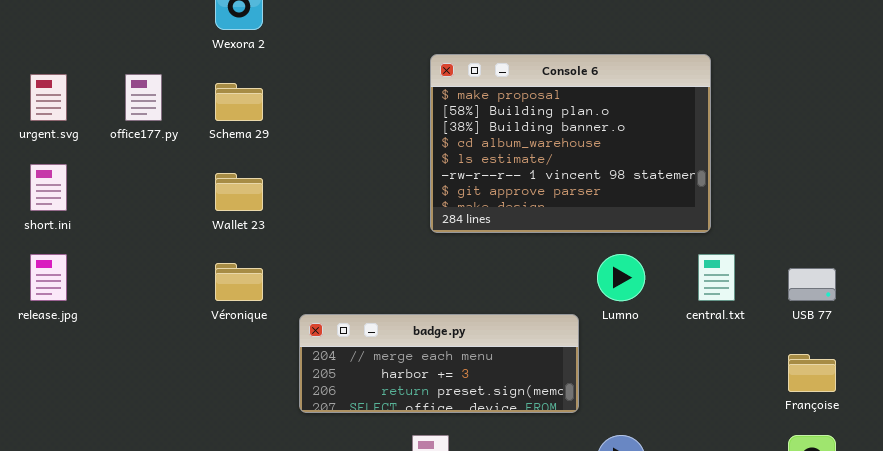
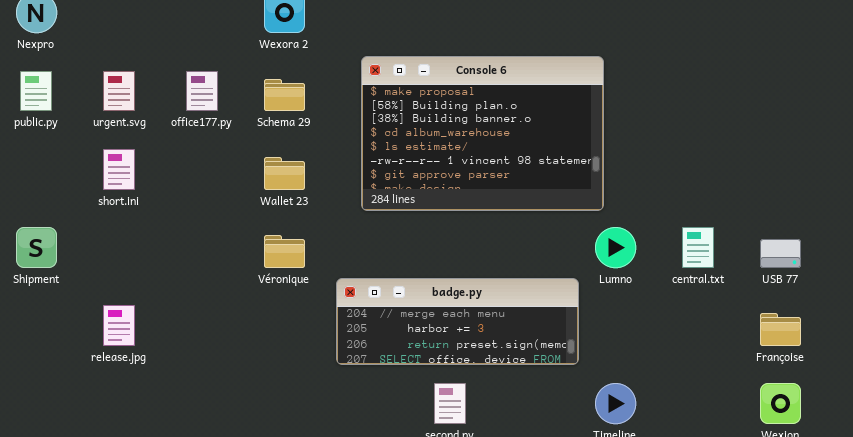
Console 6: [430,54,711,233] -> [361,56,604,211], moved
release.jpg: [30,254,67,301] -> [103,305,135,346], moved

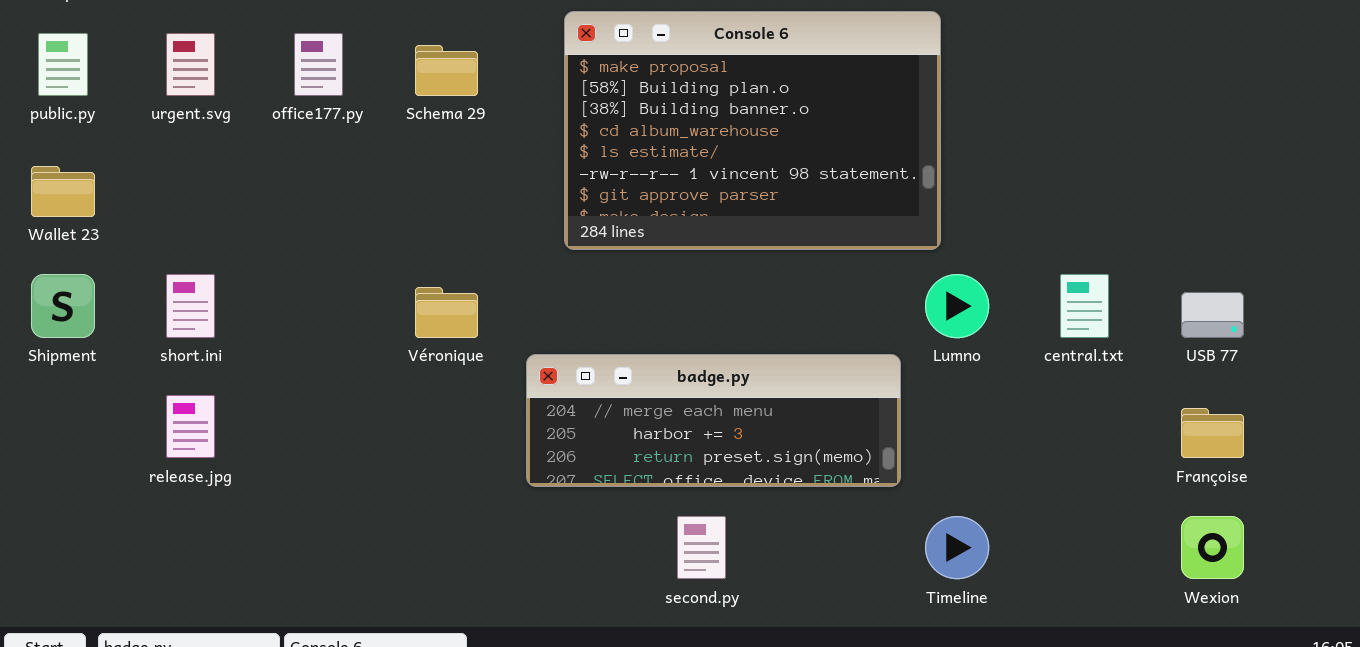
short.ini: [103,149,135,190] -> [166,274,215,338], moved
Wallet 23: [264,157,305,190] -> [31,166,95,217], moved

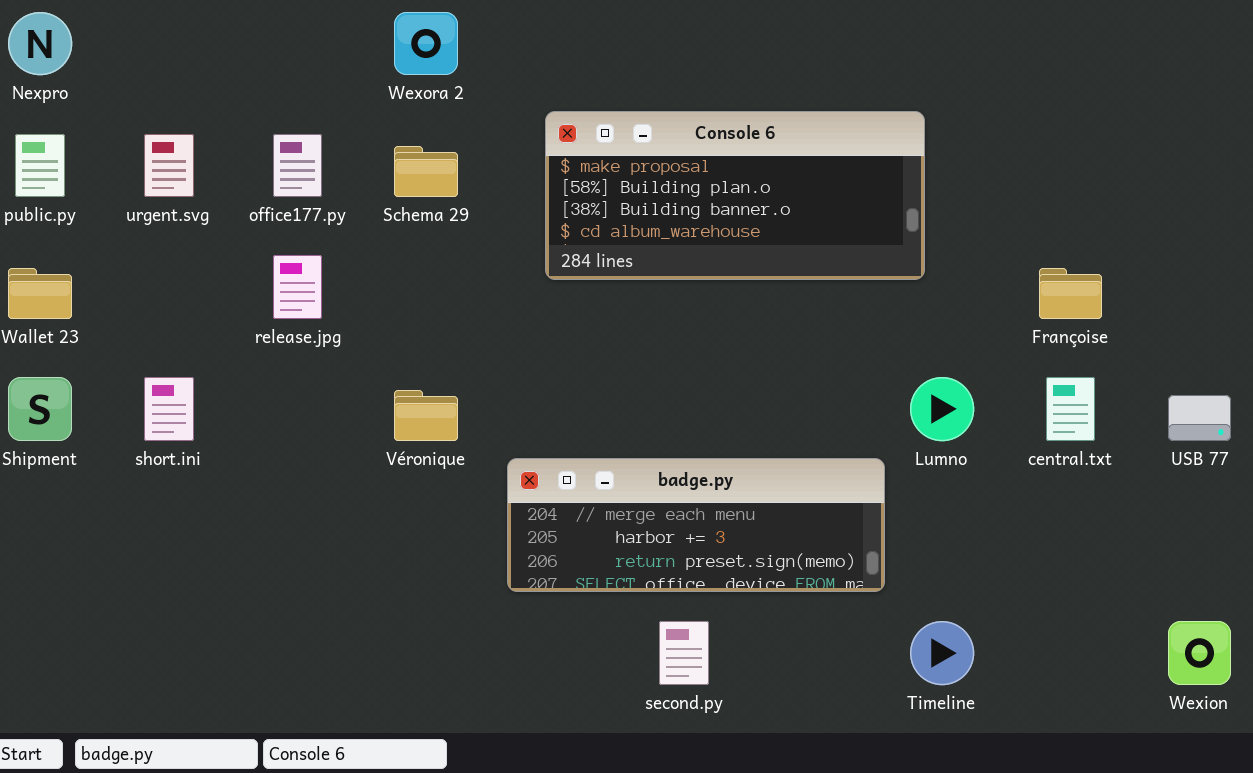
Console 6: [564,11,941,250] -> [545,111,925,280], resized
release.jpg: [166,395,215,458] -> [273,255,322,319], moved
Françoise: [1181,408,1244,458] -> [1039,268,1102,319], moved

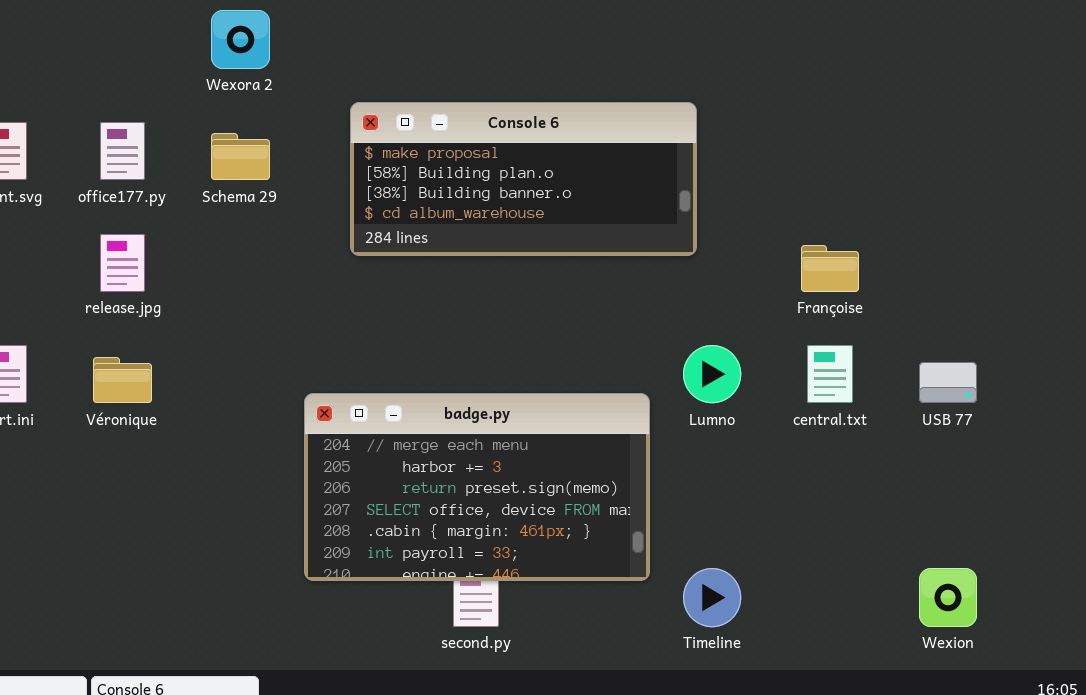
Véronique: [394,390,458,441] -> [93,357,152,403], moved
badge.py: [507,458,885,592] -> [304,393,650,581], moved, resized

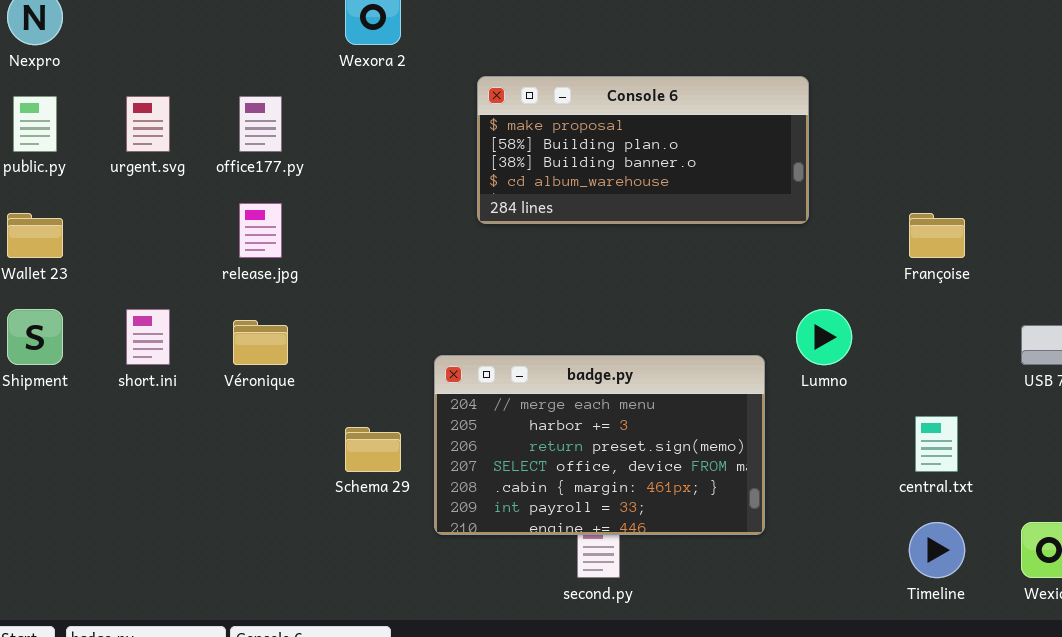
Schema 29: [211,133,270,180] -> [345,427,401,472], moved
central.txt: [807,345,853,403] -> [915,416,958,472], moved
Timeline: [683,568,741,627] -> [909,522,965,578], moved

